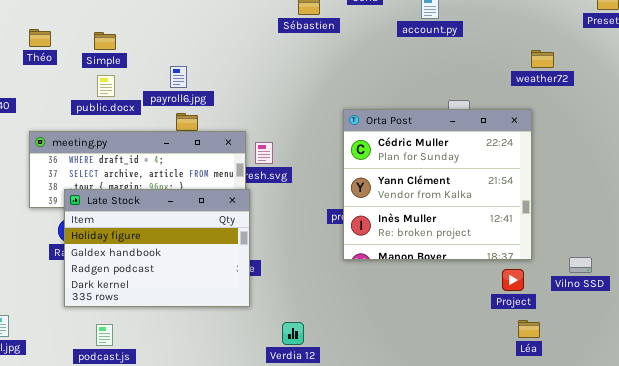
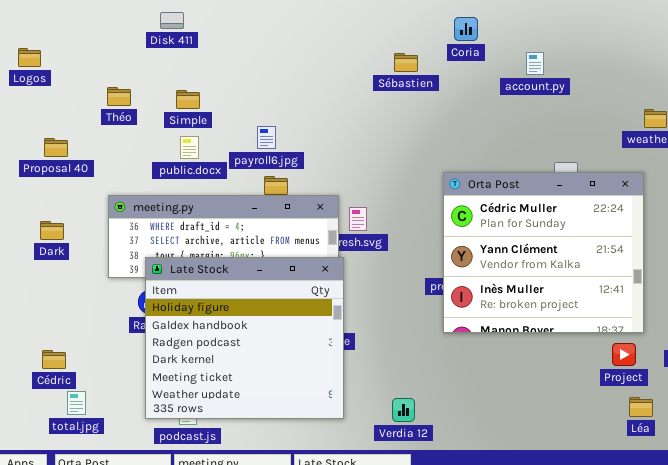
Late Stock: [64,189,250,307] -> [145,257,344,419], resized
Verdia 12: [282,322,304,345] -> [392,398,415,422], moved

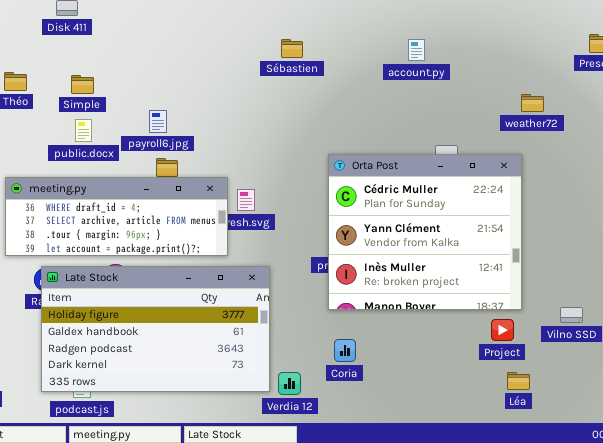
Coria: [454,17,478,41] -> [334,339,356,362], moved
Late Stock: [145,257,344,419] -> [41,266,270,392], resized

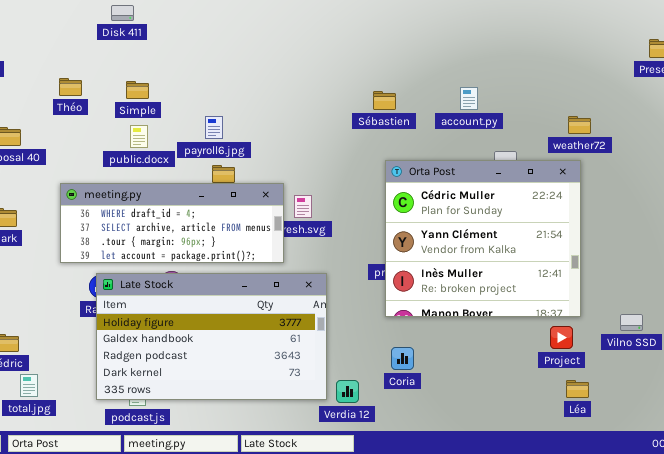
account.py: [408,39,425,61] -> [460,87,478,110], moved
Sébastien: [281,39,303,58] -> [373,91,396,110], moved
weather72: [521,94,544,112] -> [568,116,591,134], moved

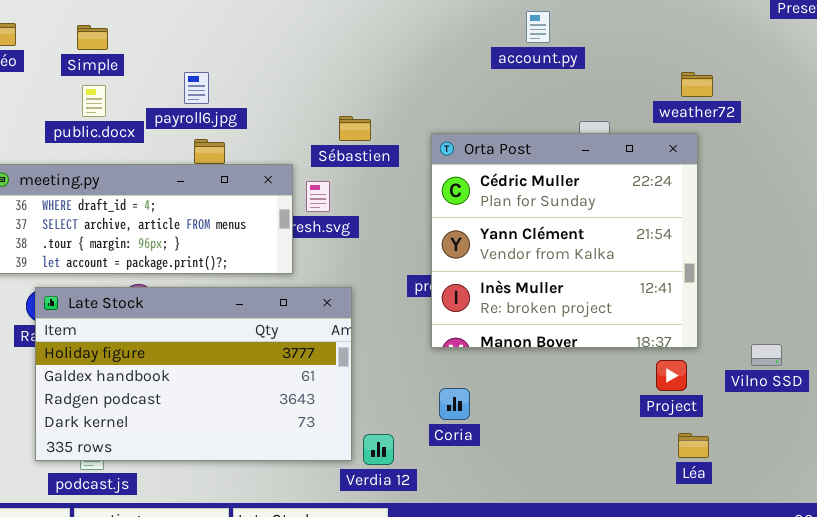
account.py: [460,87,478,110] -> [526,11,550,43], moved
Sébastien: [373,91,396,110] -> [339,116,371,141], moved

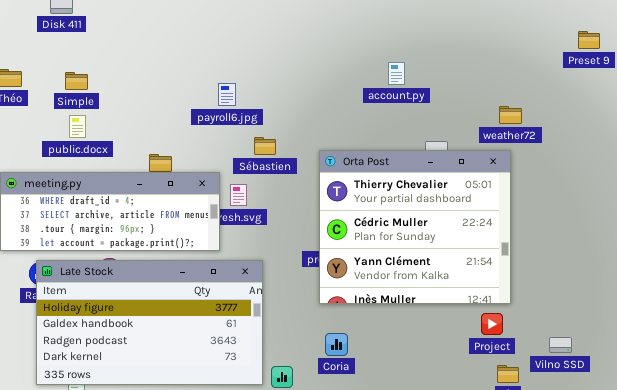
payroll6.jpg: [184,72,209,104] -> [218,83,236,106], moved
Orta Post: [431,133,698,348] -> [319,150,511,304], scrolled up 1 row
Vilno SSD: [751,344,782,366] -> [549,337,572,353], moved

